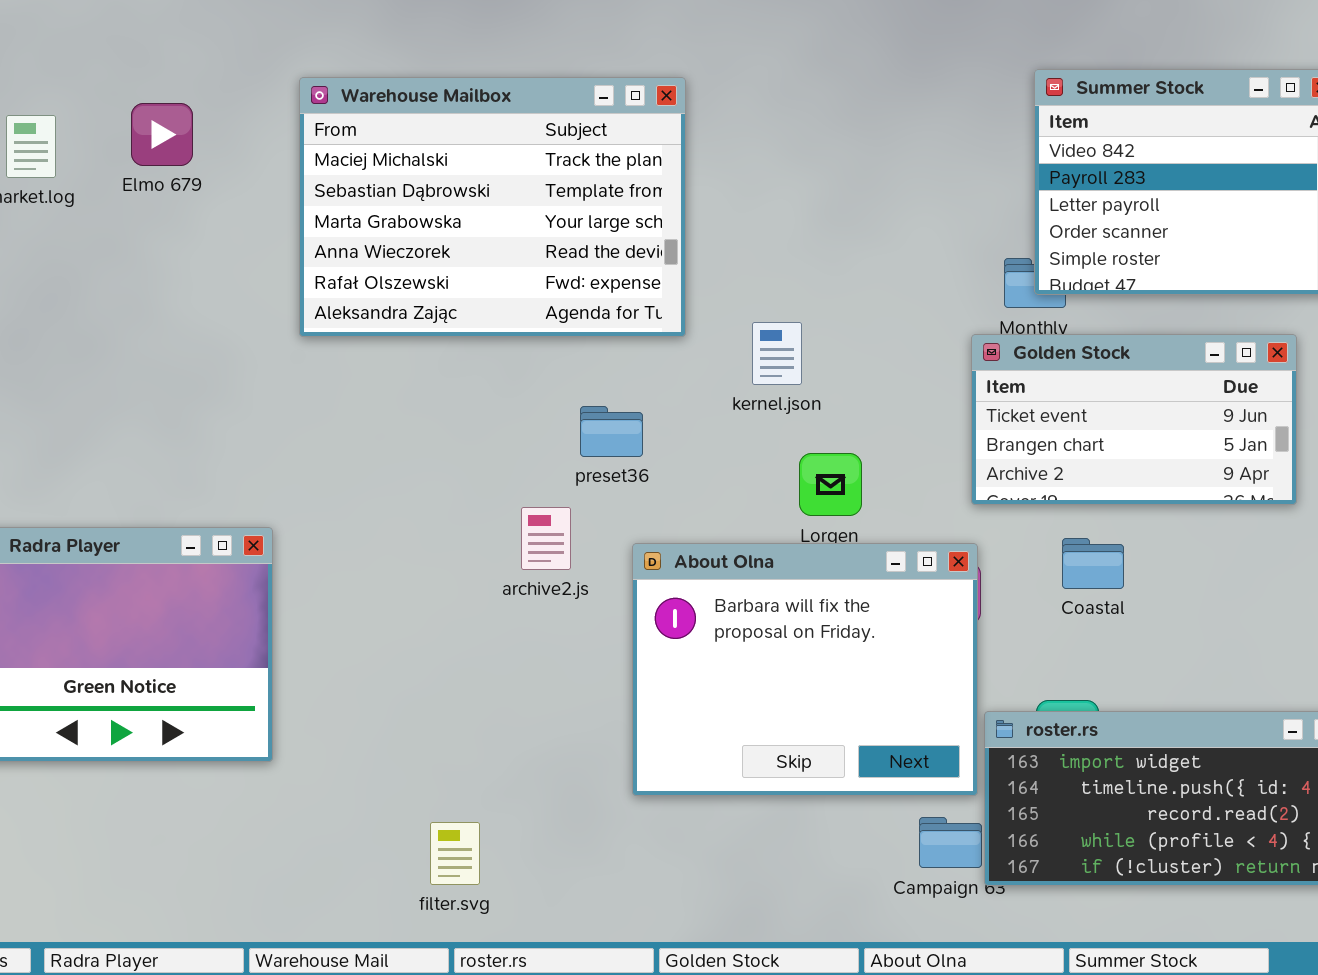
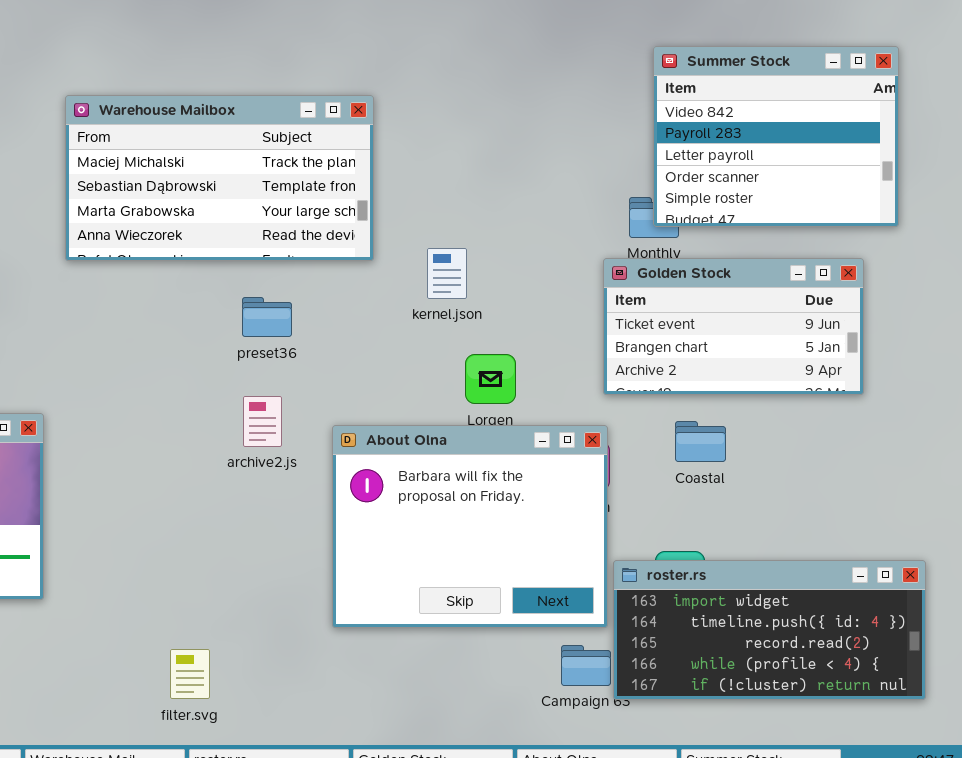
Warehouse Mailbox: [299,77,686,337] -> [65,95,374,261], resized
preset36: [580,406,643,457] -> [242,297,292,337], moved

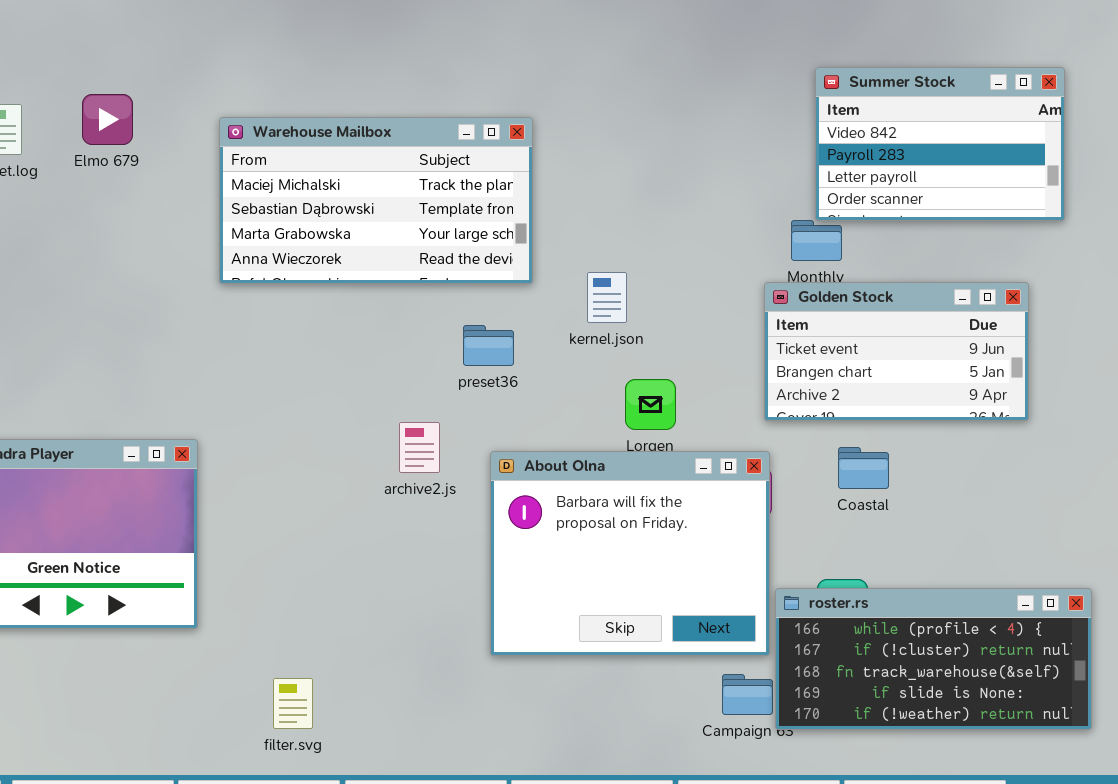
Summer Stock: [653,46,899,227] -> [815,67,1065,221], resized
preset36: [242,297,292,337] -> [463,325,514,366], moved
roster.rs: [613,560,926,700] -> [775,588,1092,730], scrolled down 3 rows
filter.svg: [170,649,210,699] -> [273,678,313,729], moved

